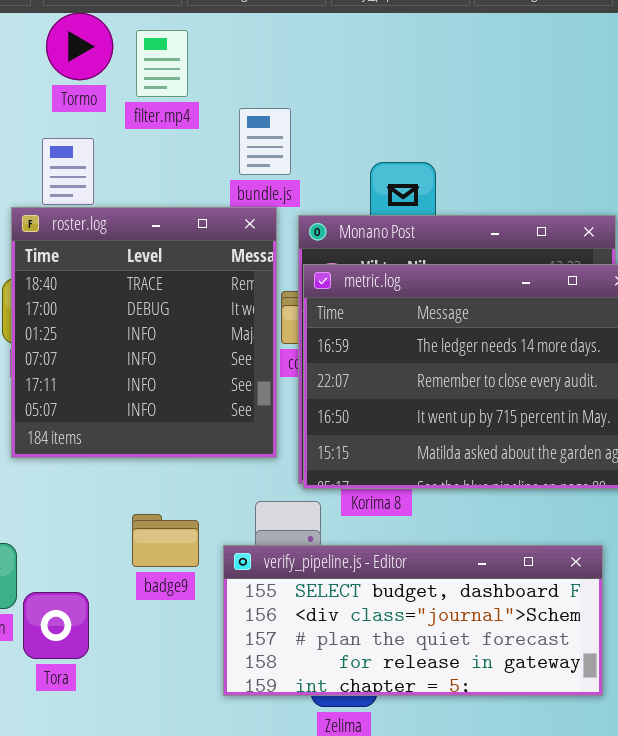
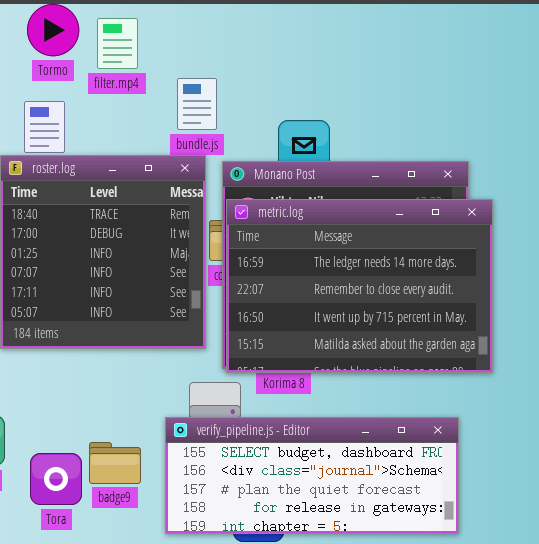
badge9: [132,514,199,567] -> [89,442,141,484], moved
Tora: [23,592,89,659] -> [30,453,82,505], moved

